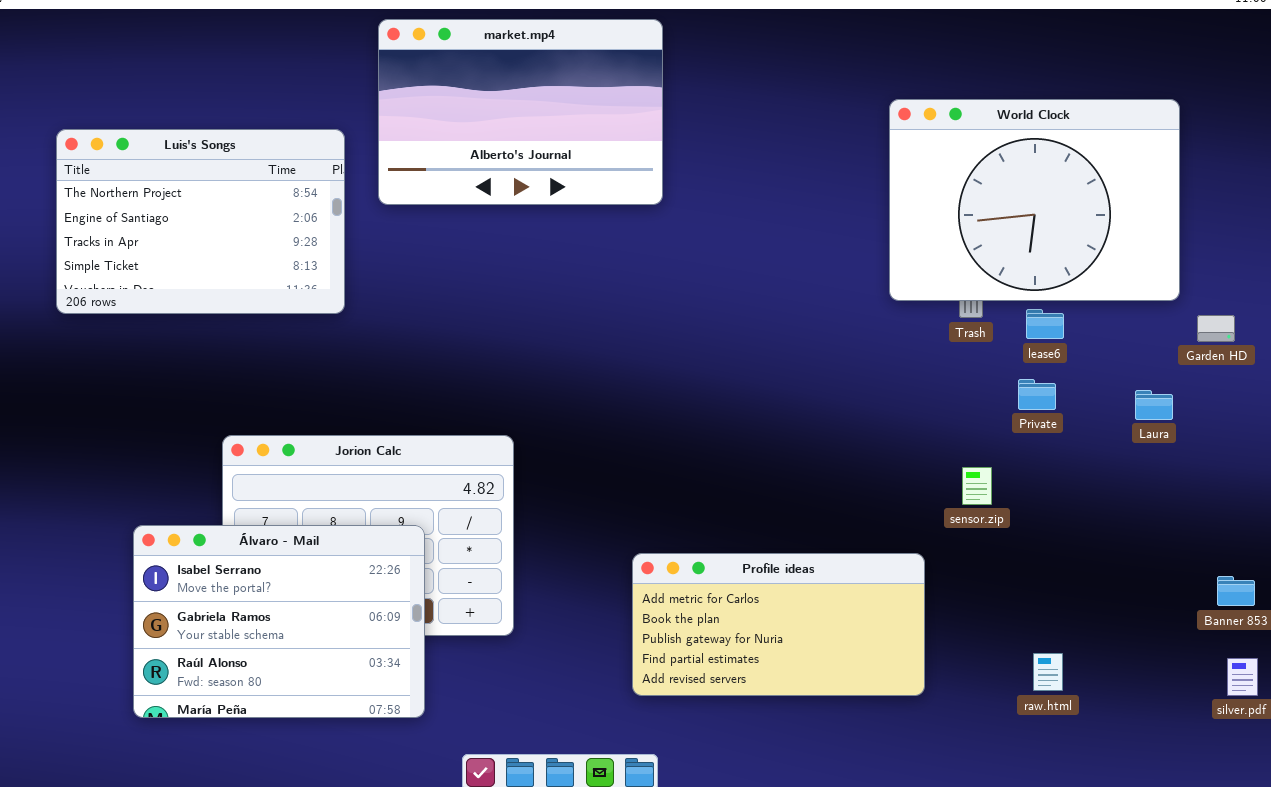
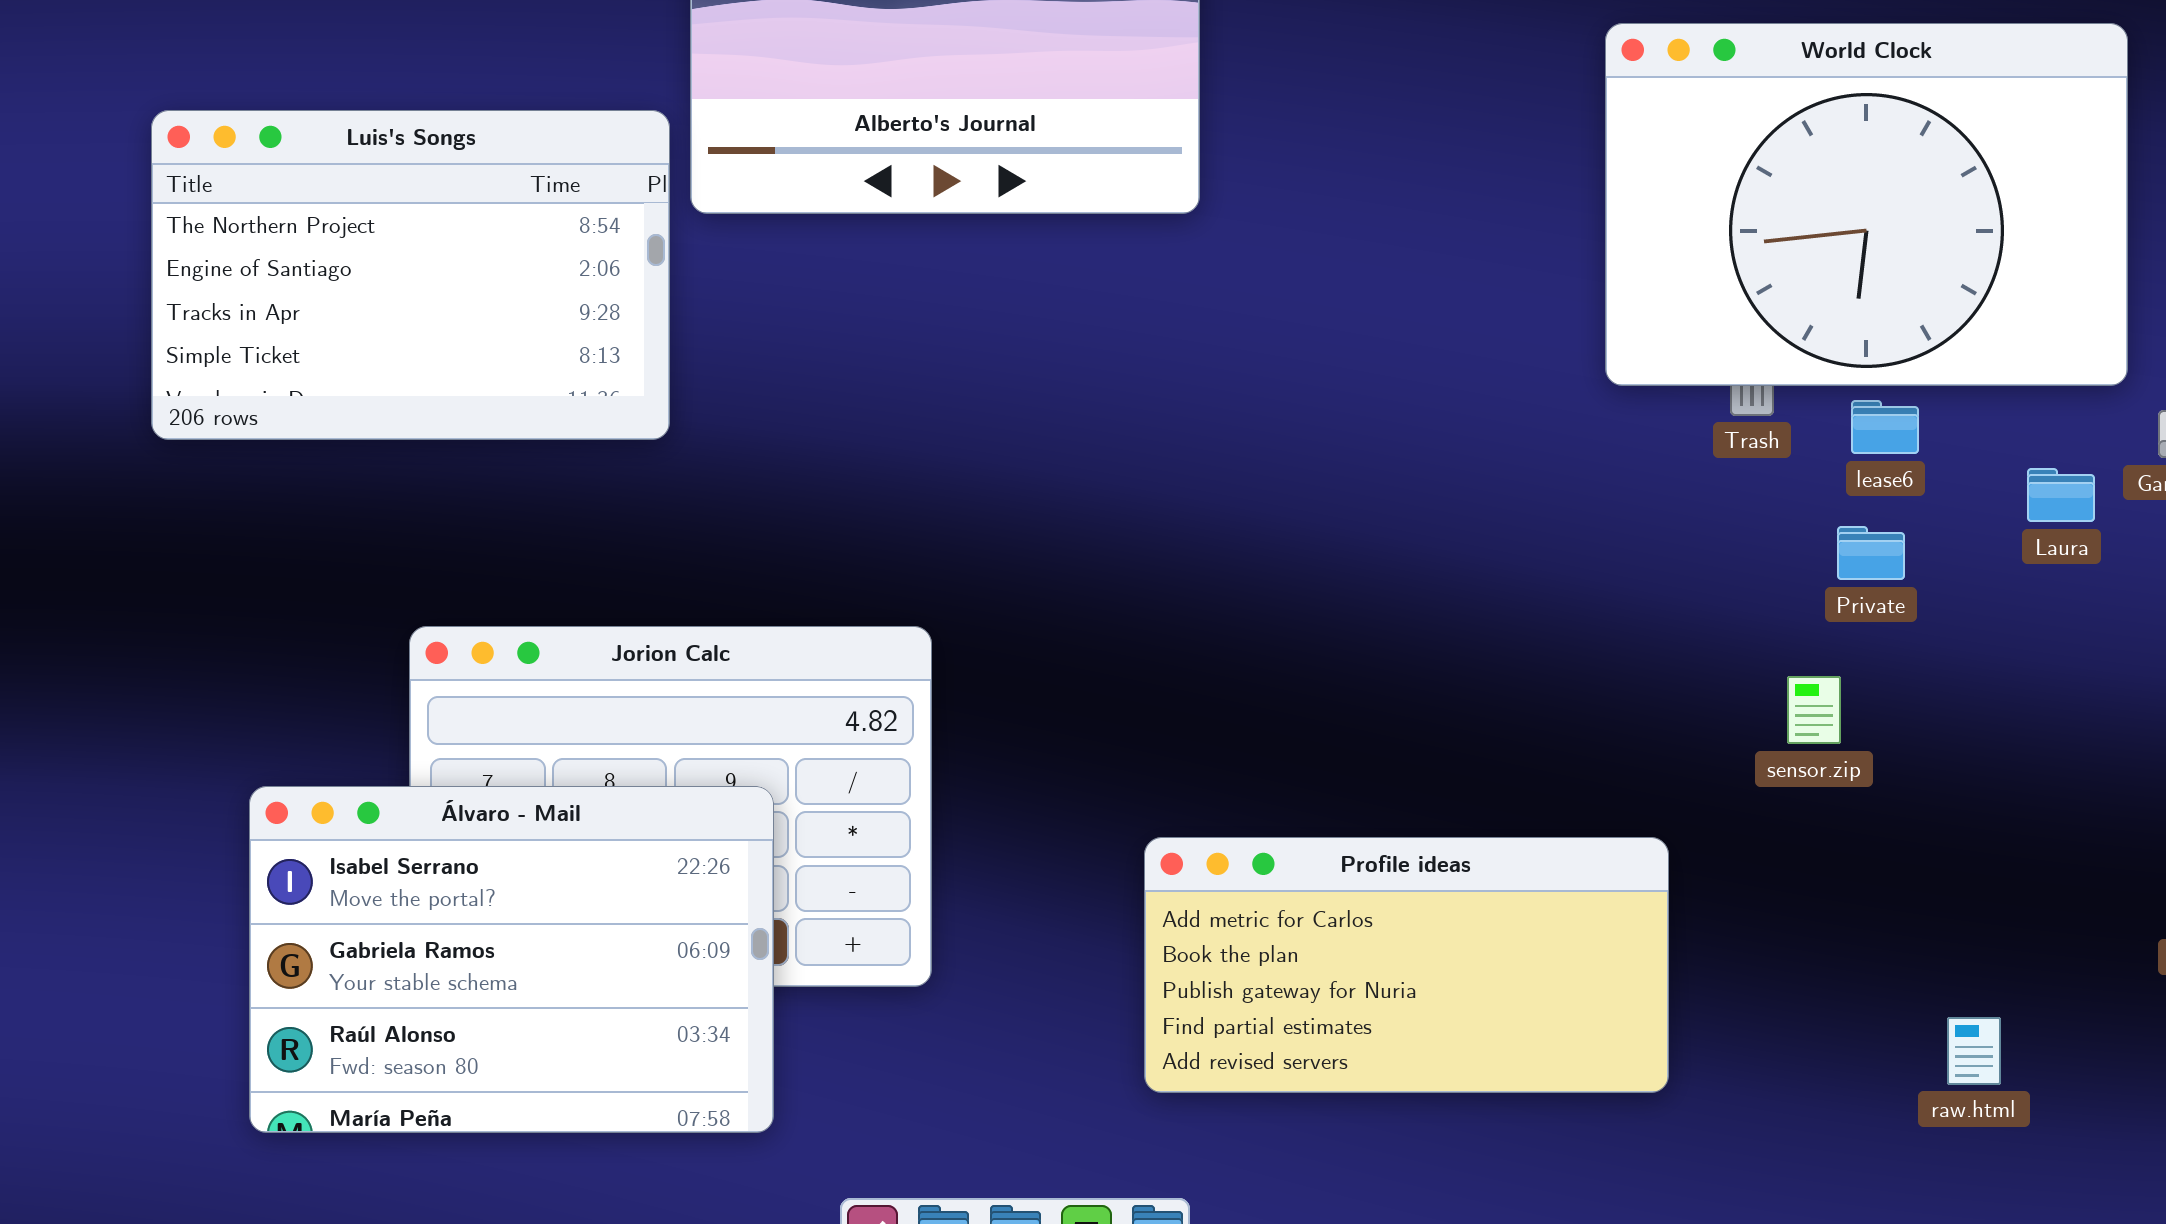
Luis's Songs: [56,129,345,314] -> [151,110,670,440], moved
Laura: [1135,390,1173,420] -> [2027,468,2095,522], moved
sensor.zip: [962,467,992,505] -> [1787,676,1841,744], moved
raw.html: [1033,653,1063,691] -> [1947,1017,2001,1085], moved

